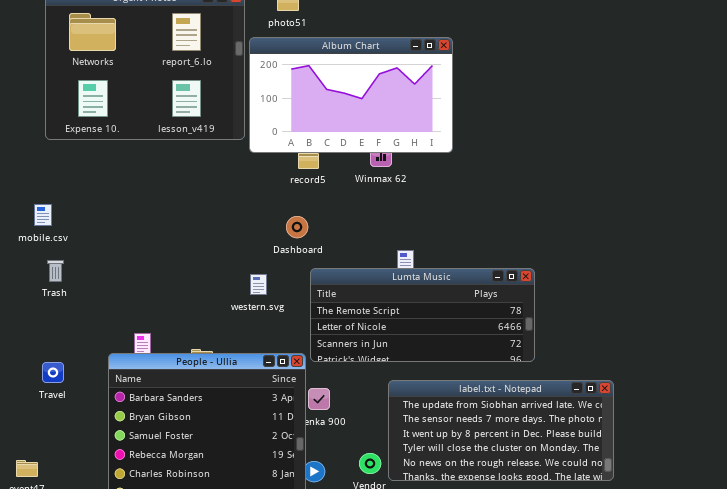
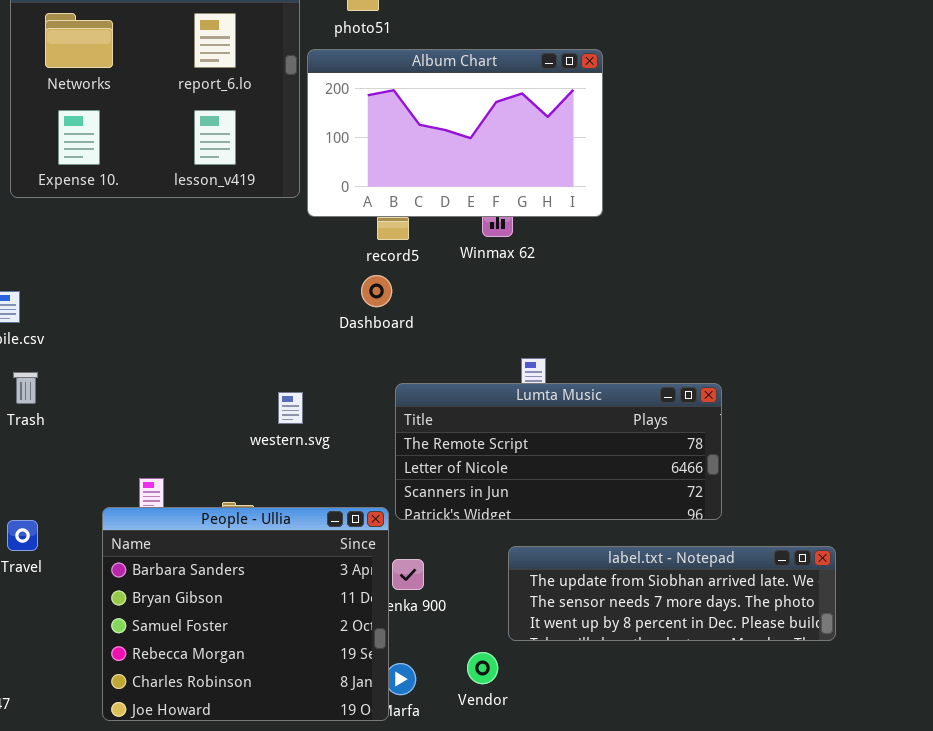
Dashboard: [286,216,308,238] -> [361,275,392,307], moved
western.svg: [250,274,267,295] -> [278,392,303,424], moved
label.txt - Notepad: [388,380,614,481] -> [508,546,836,641], resized

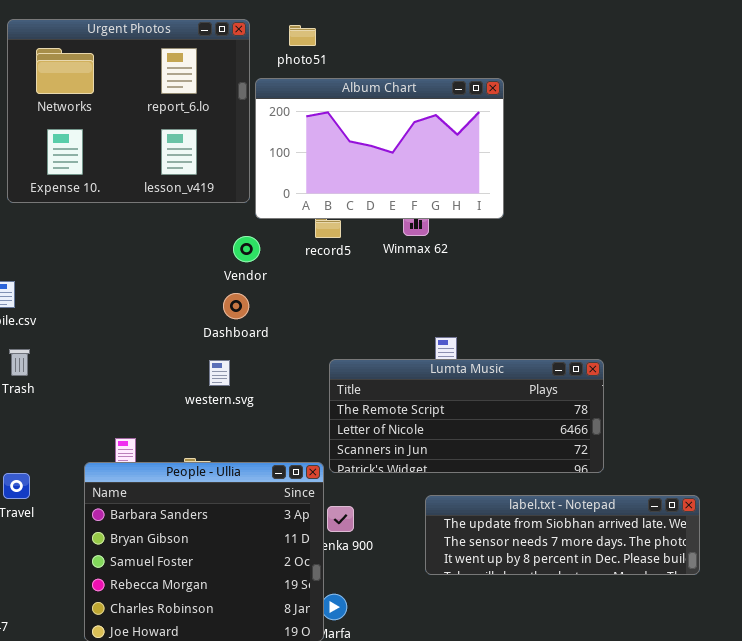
Dashboard: [361,275,392,307] -> [223,293,249,319], moved
western.svg: [278,392,303,424] -> [209,360,230,386], moved
Vendor: [467,652,498,684] -> [233,236,260,262], moved

